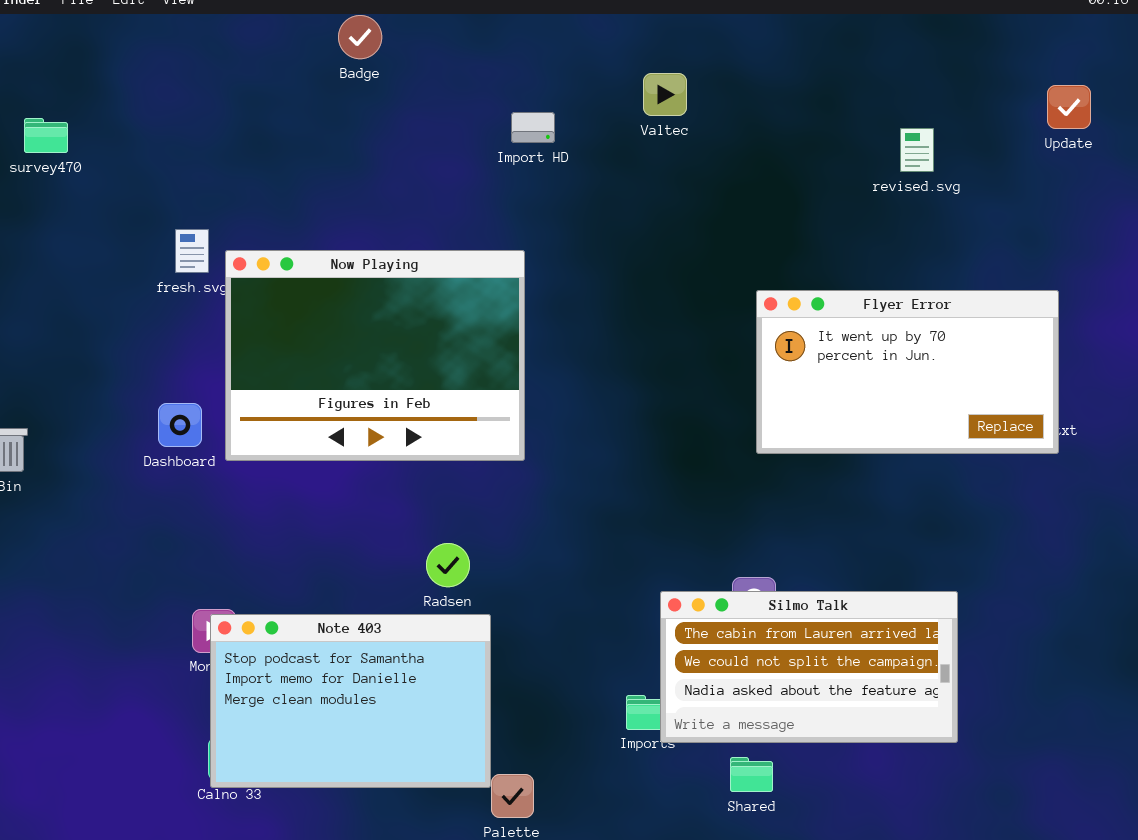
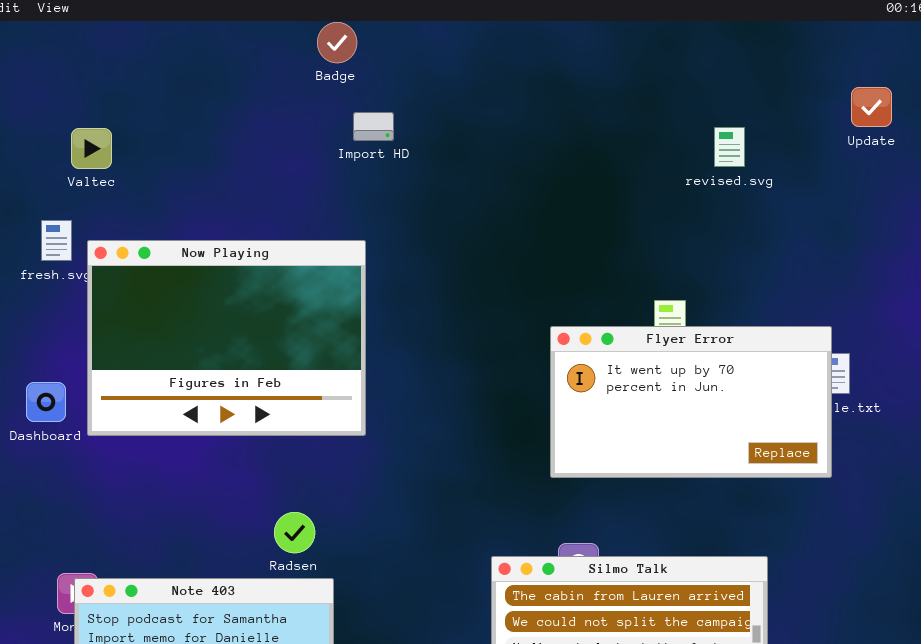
Badge: [338,15,382,59] -> [317,22,357,63], moved
Valtec: [643,73,687,116] -> [71,128,112,169], moved
Flyer Error: [756,290,1059,454] -> [550,326,832,478], moved

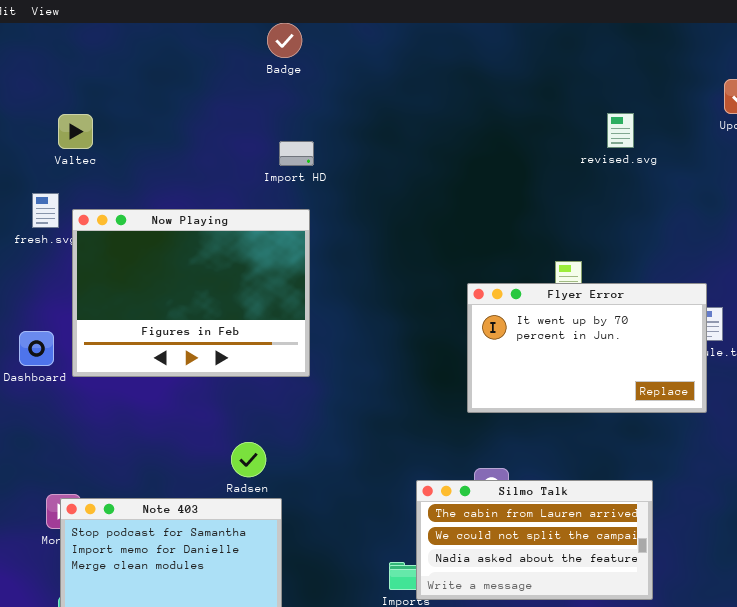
Import HD: [353,112,394,141] -> [279,141,314,166], moved

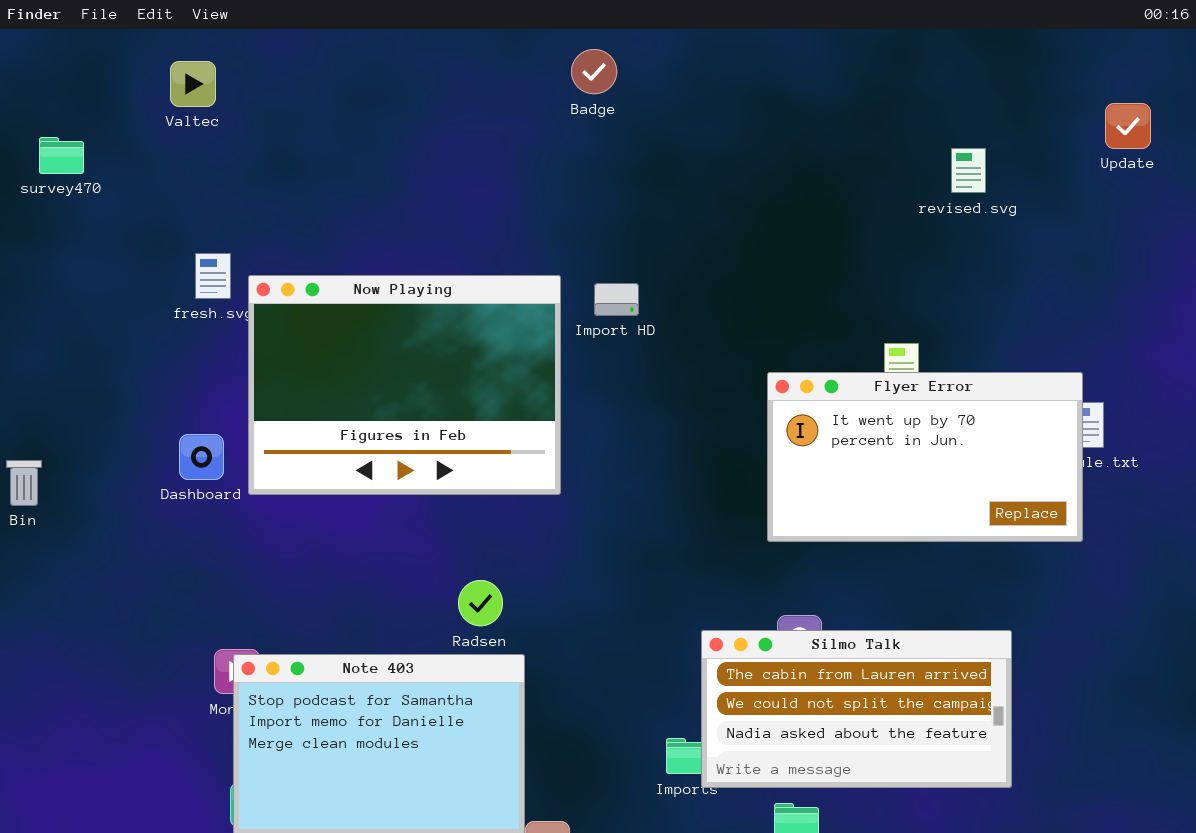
Badge: [267,23,302,58] -> [571,49,617,94], moved
Valtec: [58,114,93,149] -> [170,61,216,107], moved
Import HD: [279,141,314,166] -> [594,283,639,316], moved

